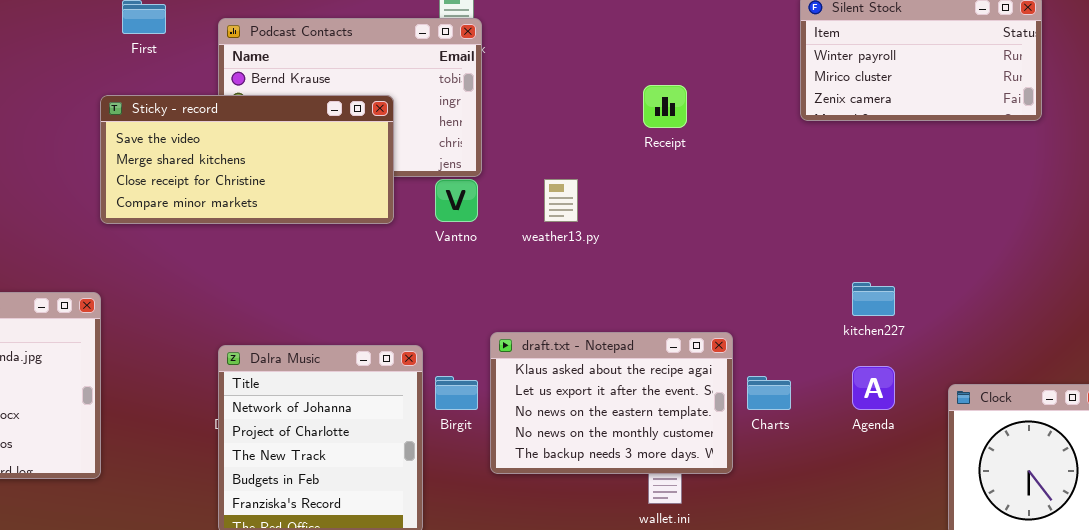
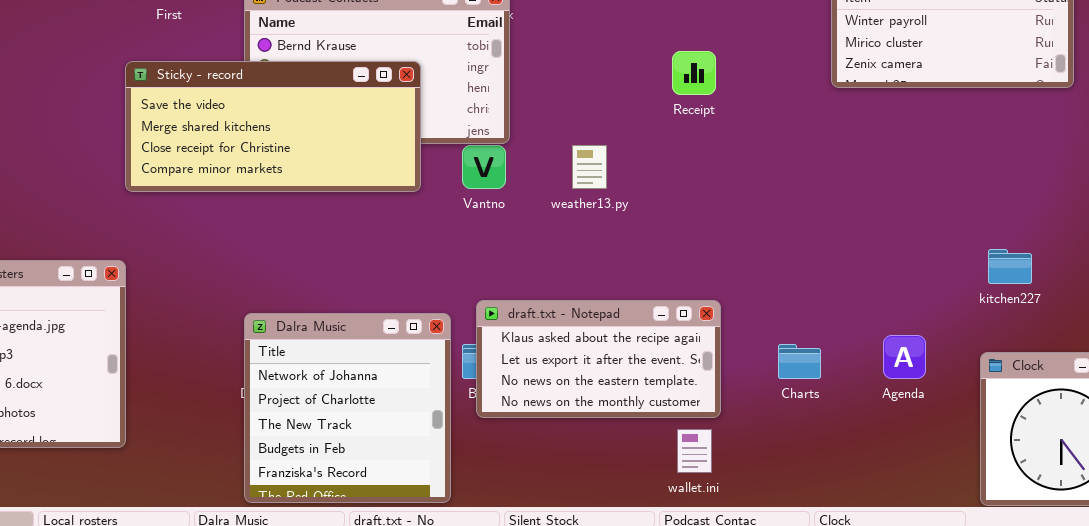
kitchen227: [852,282,895,316] -> [988,249,1032,284], moved
draft.txt - Notepad: [490,332,733,474] -> [476,300,721,418], moved, resized

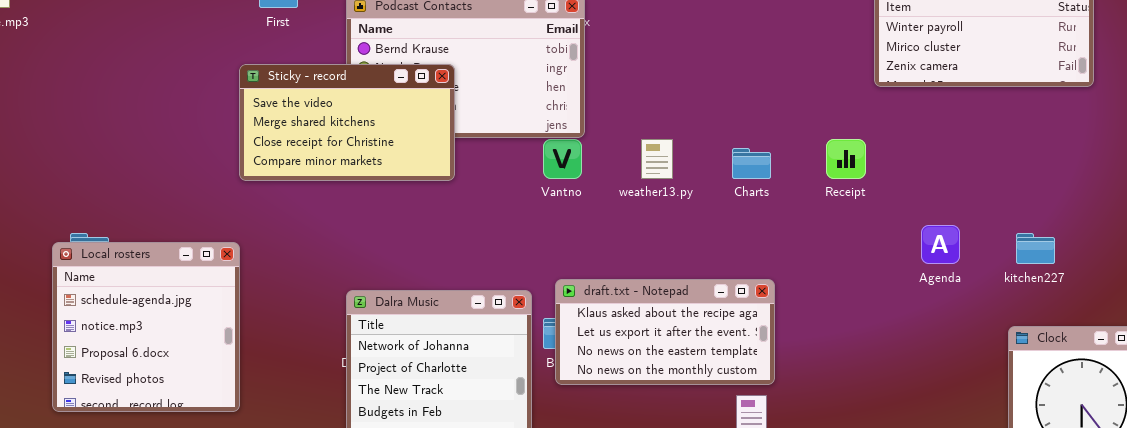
Receipt: [672,51,716,95] -> [826,139,866,179], moved
Sticky - record: [125,61,421,192] -> [239,64,455,181], resized
Agenda: [883,335,926,379] -> [921,225,960,264], moved
Charts: [778,344,821,379] -> [732,148,771,179], moved

